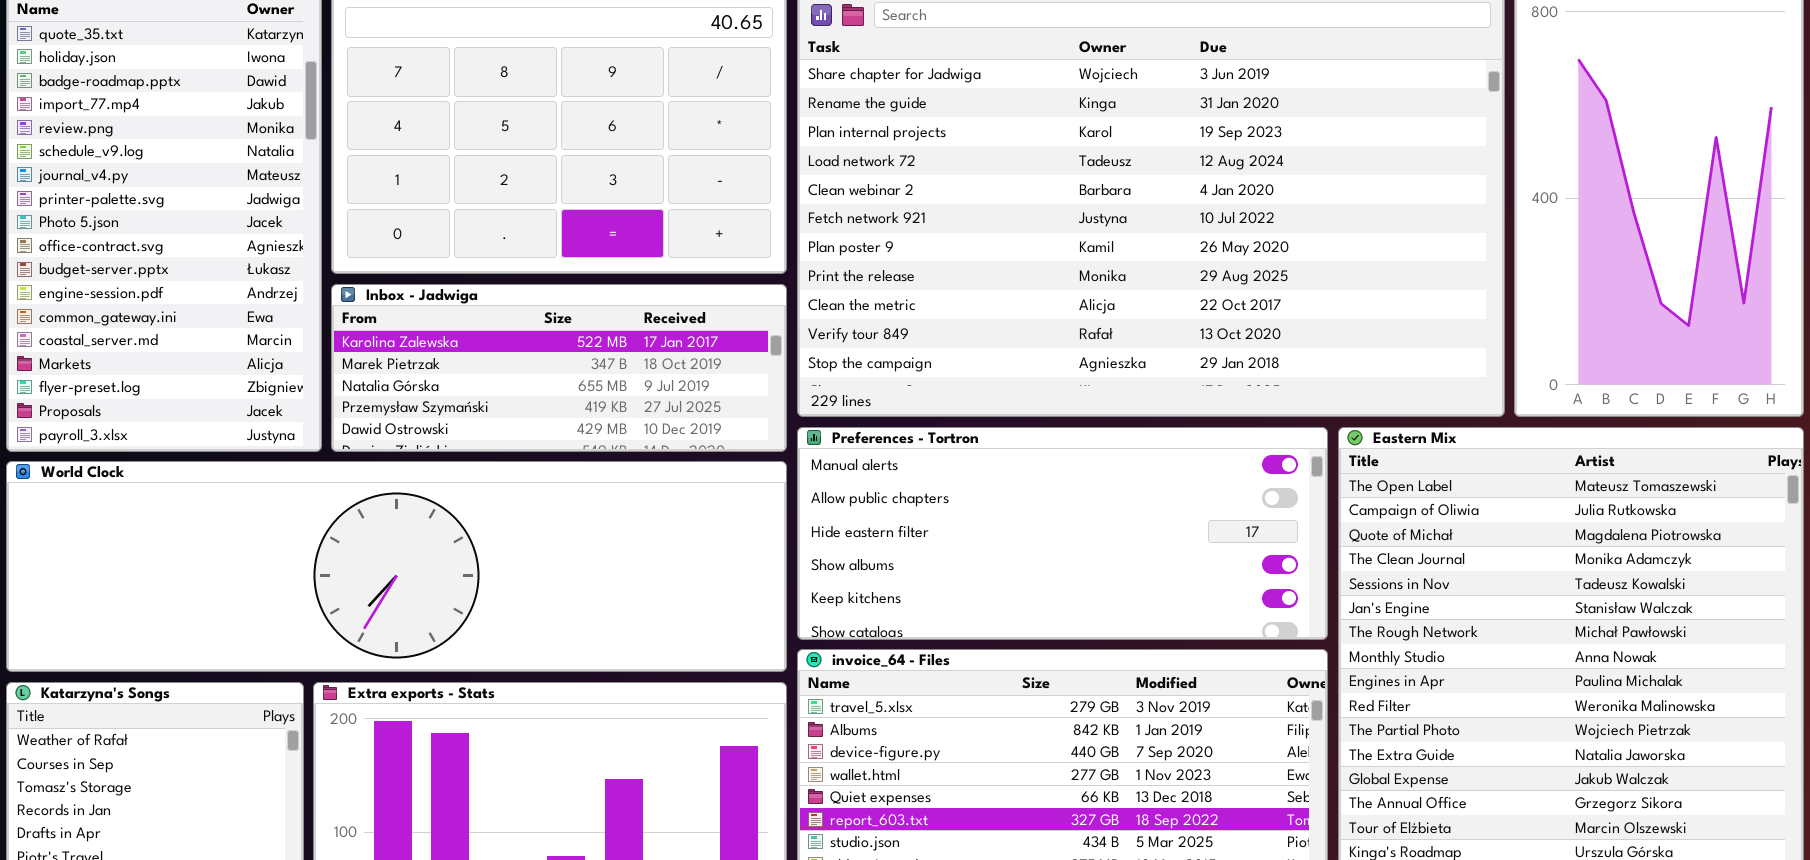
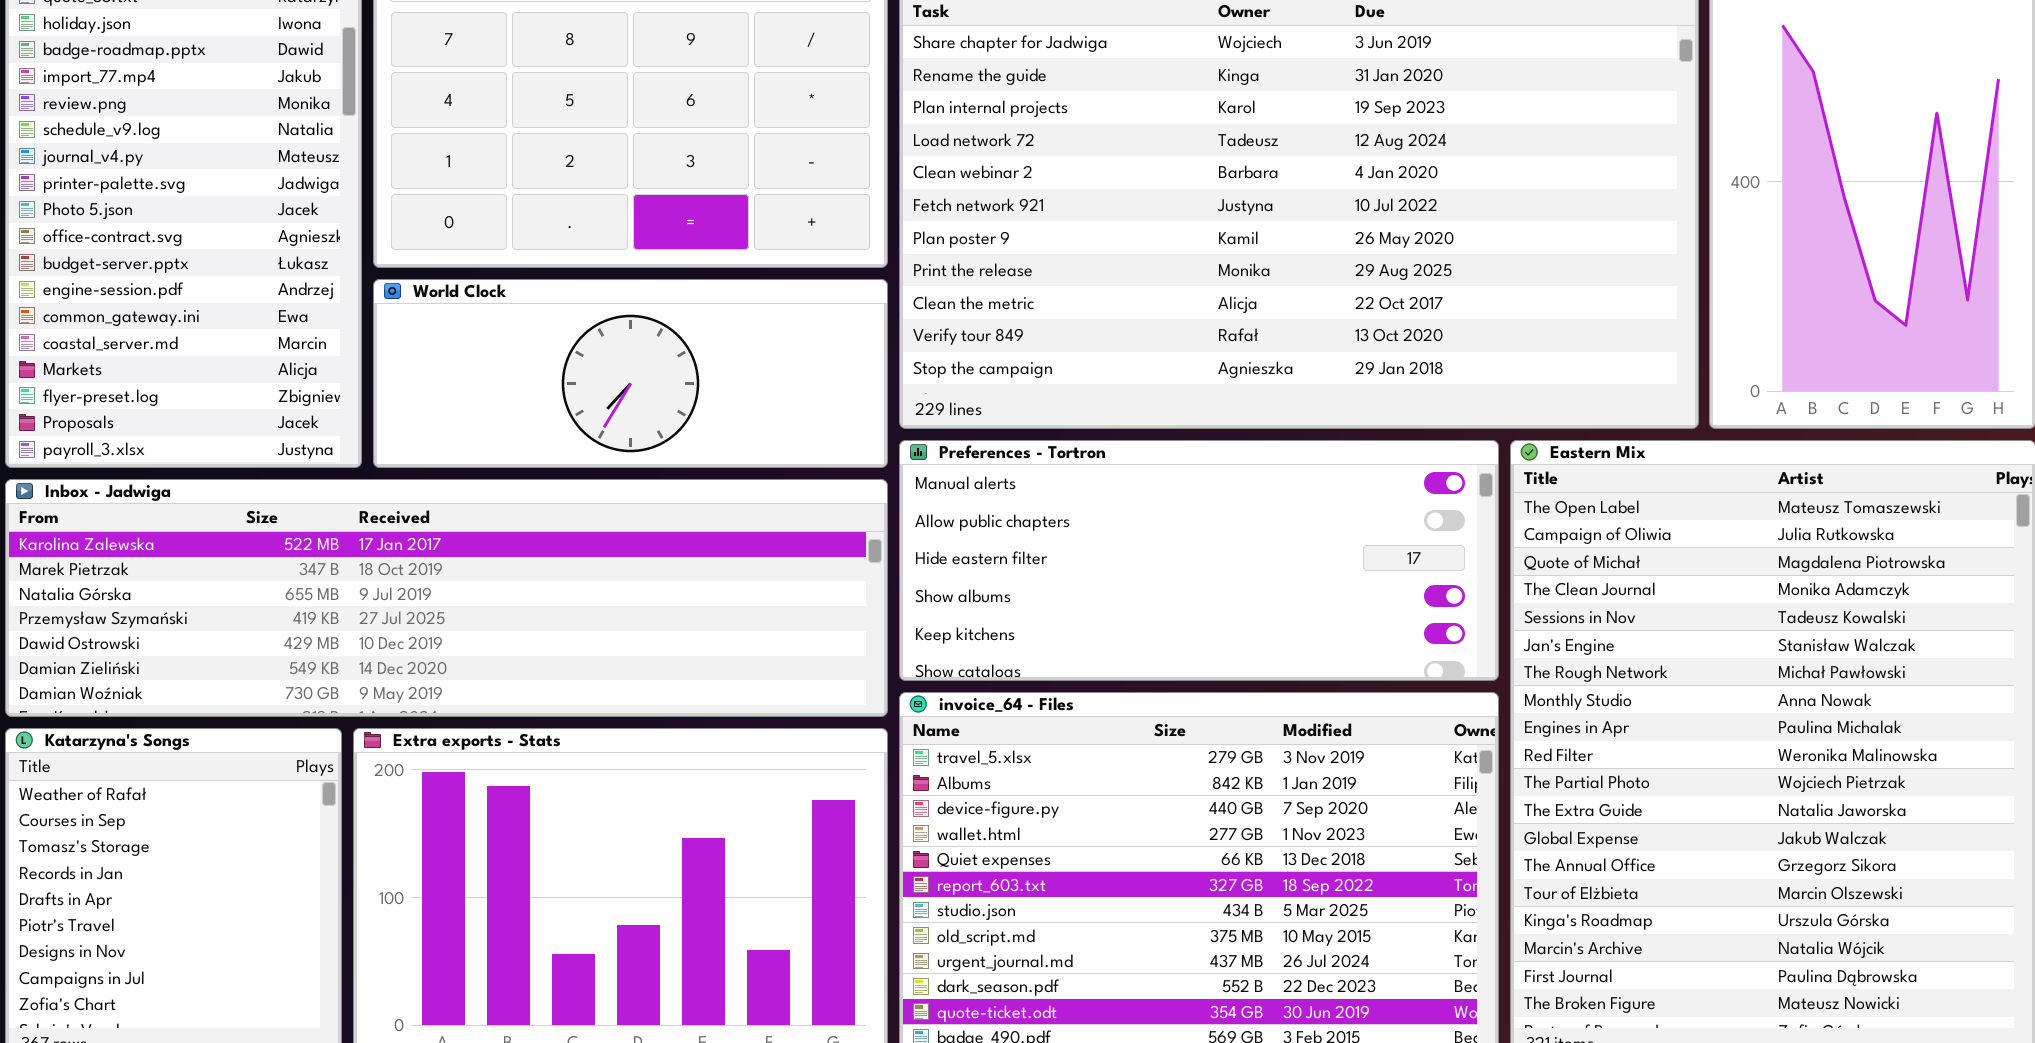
Inbox - Jadwiga: [331,284,787,452] -> [5,479,888,717], moved, resized
World Clock: [6,461,787,672] -> [373,279,888,468], moved, resized

